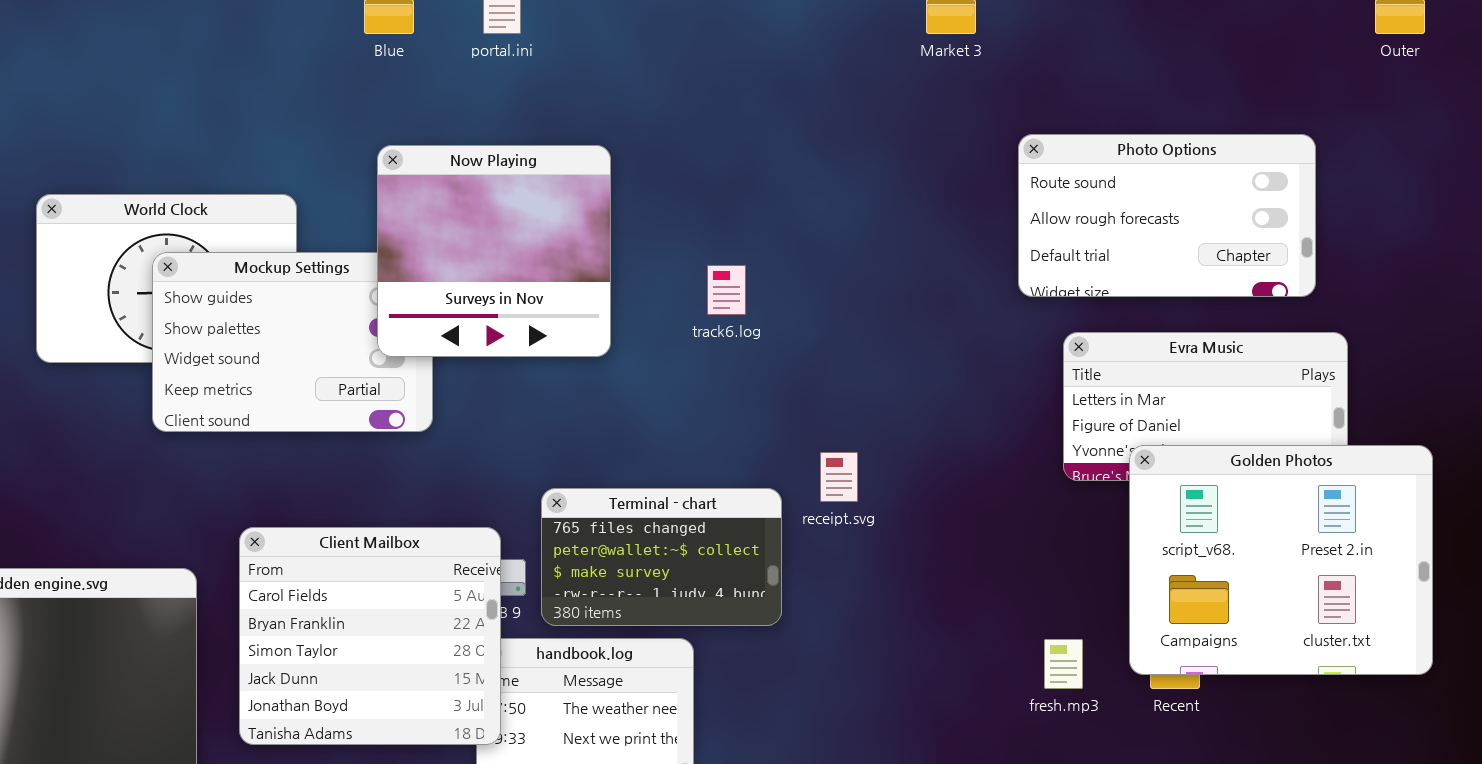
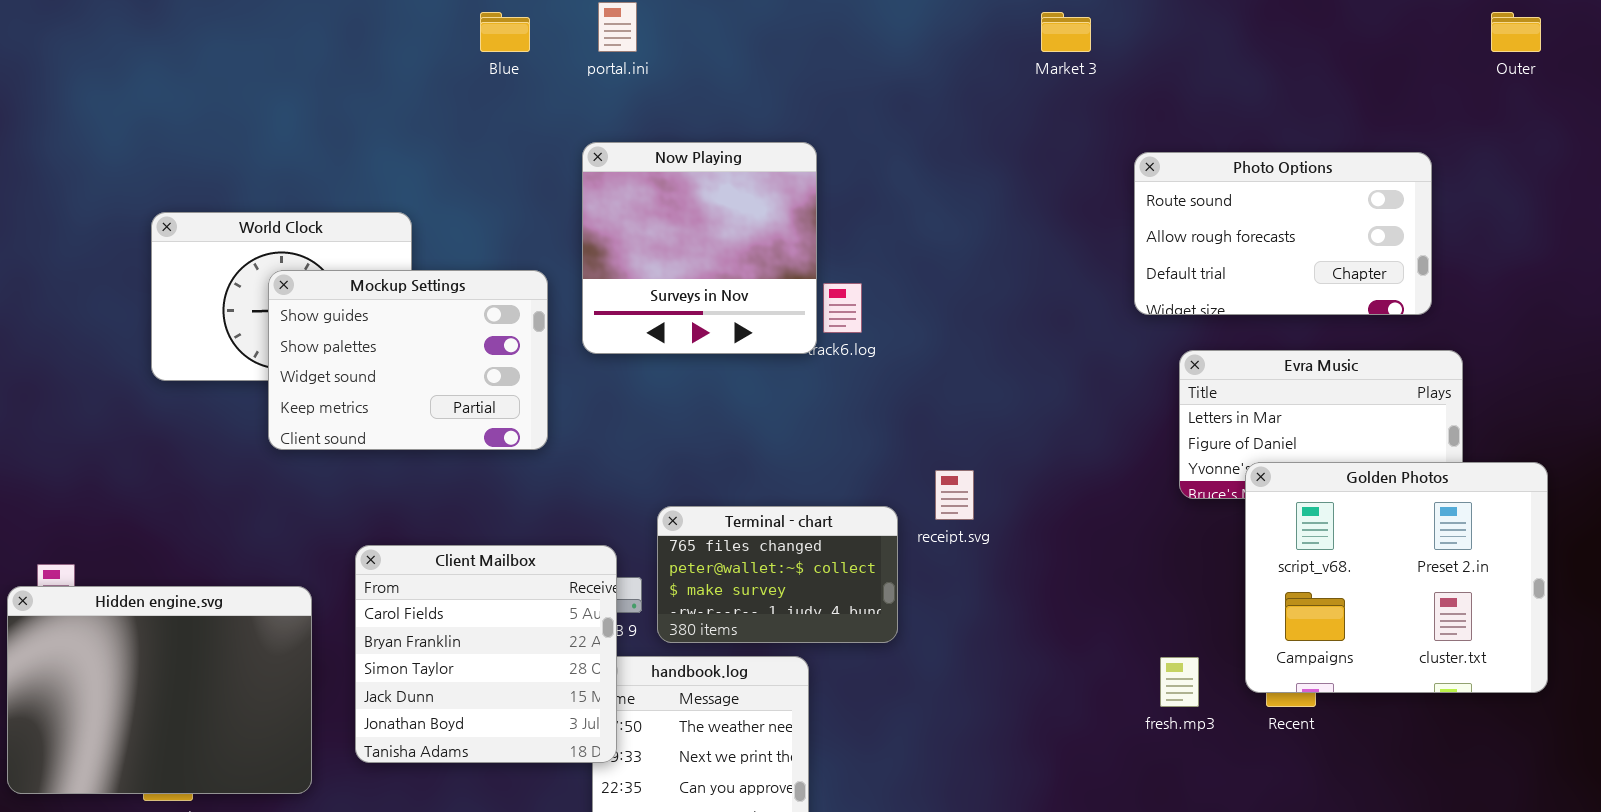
Now Playing: [377,145,611,357] -> [582,142,817,354], moved

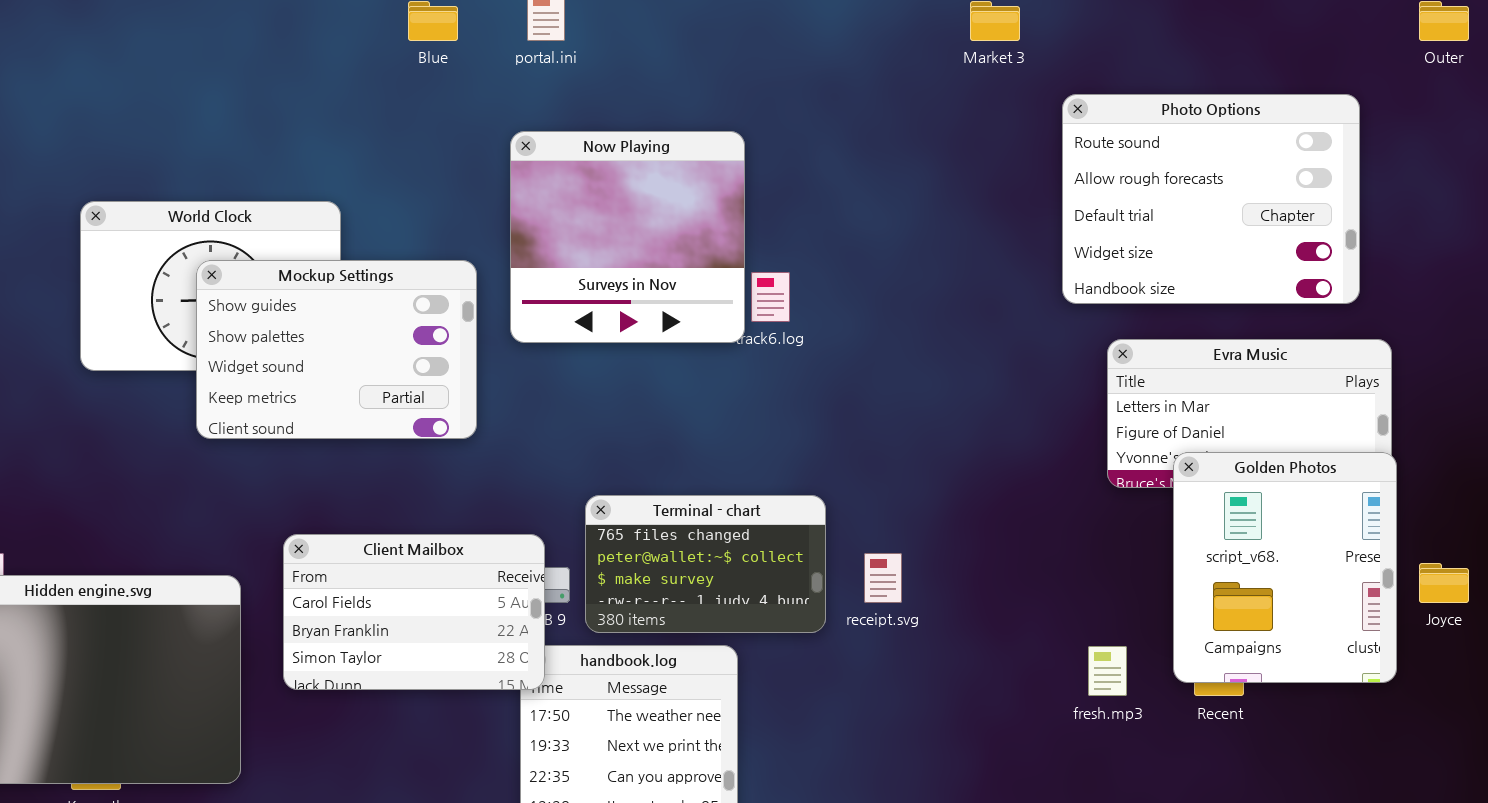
Photo Options: [1134,152,1432,315] -> [1062,94,1360,304], resized
Golden Photos: [1245,462,1548,693] -> [1173,452,1397,683], resized
receipt.svg: [935,470,974,520] -> [864,553,902,603], moved
Client Mailbox: [355,545,617,763] -> [283,534,545,690], resized

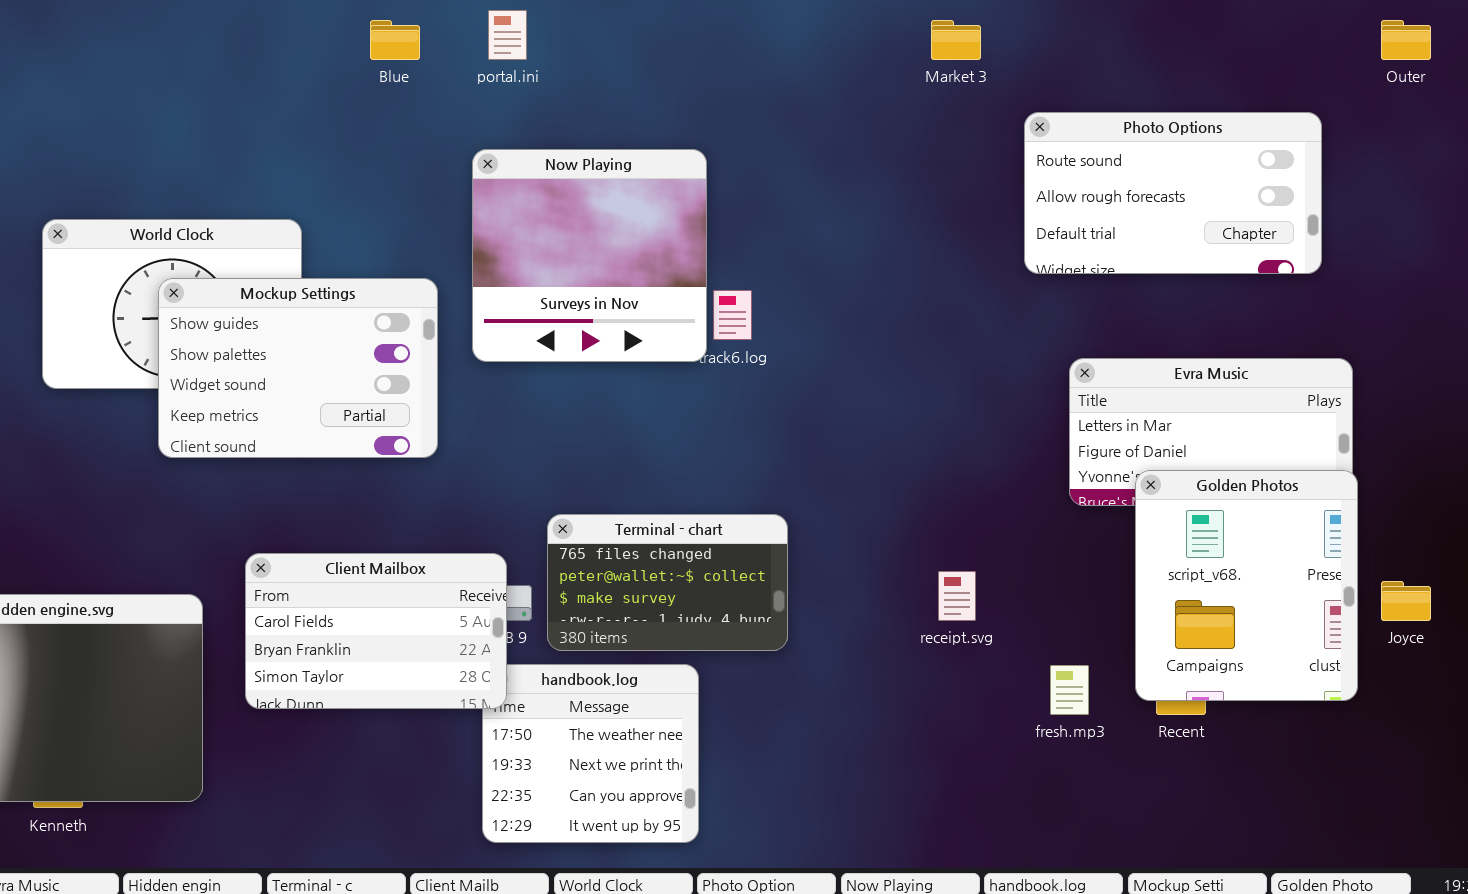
Photo Options: [1062,94,1360,304] -> [1024,112,1322,274], resized
receipt.svg: [864,553,902,603] -> [938,571,976,621], moved

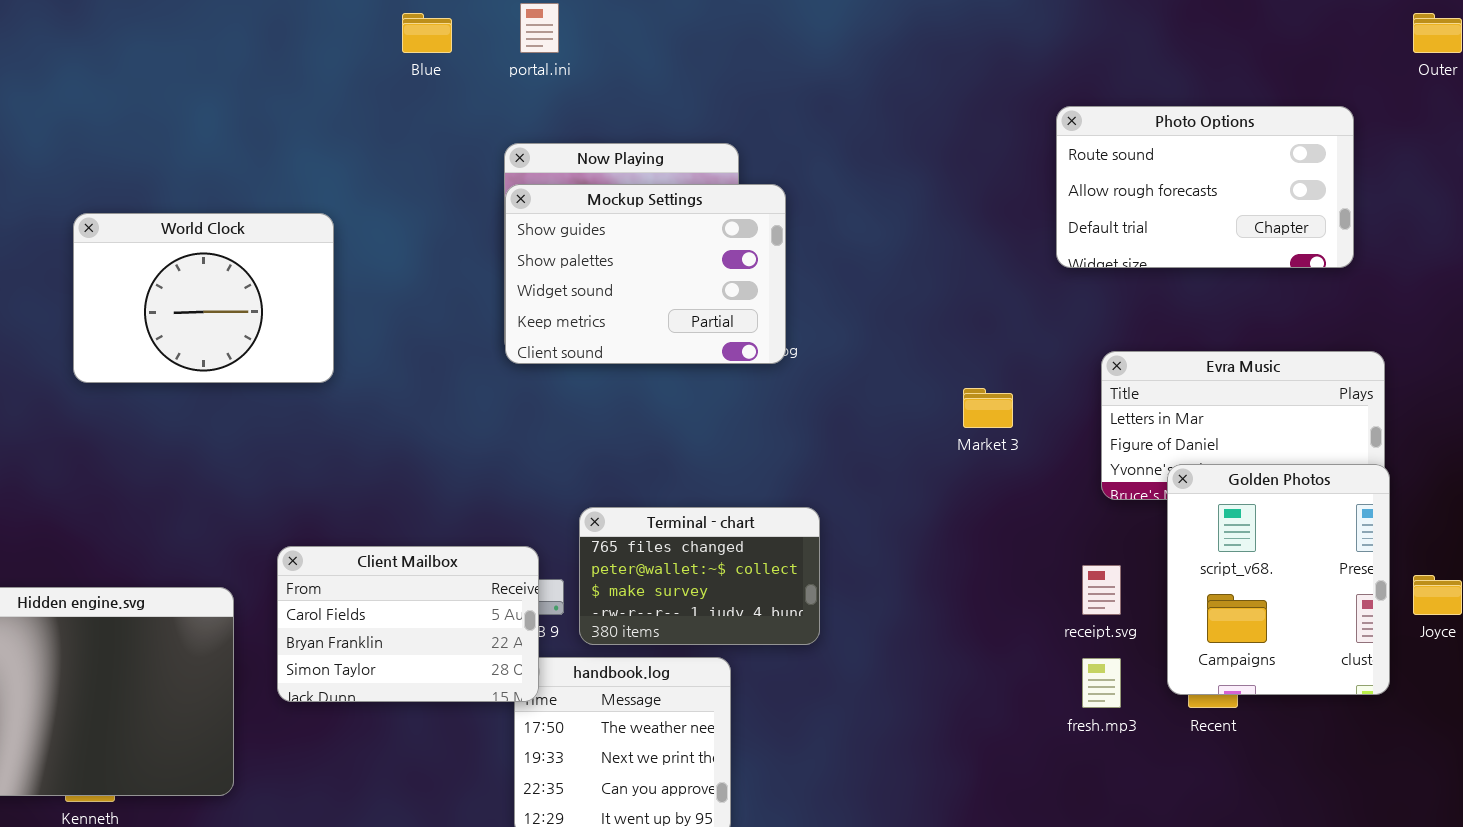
Market 3: [931,20,981,60] -> [963,388,1013,428], moved
Mockup Settings: [158,278,438,458] -> [505,184,786,364], moved
receipt.svg: [938,571,976,621] -> [1082,565,1121,615], moved

